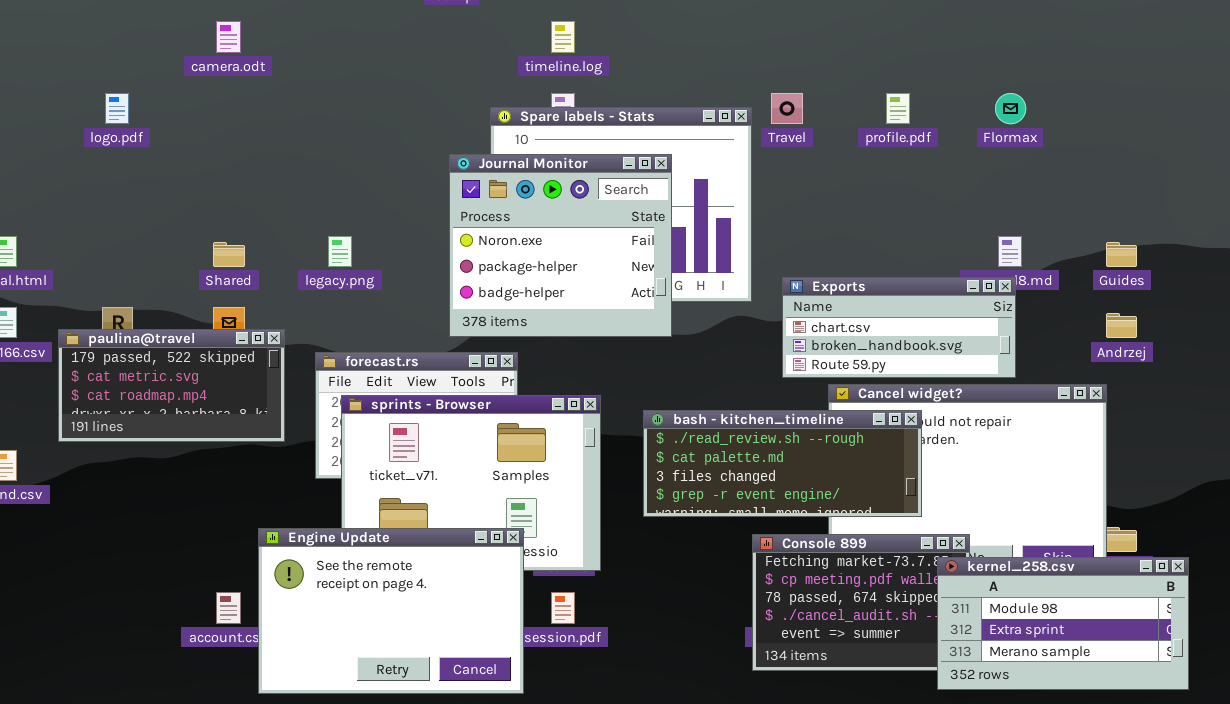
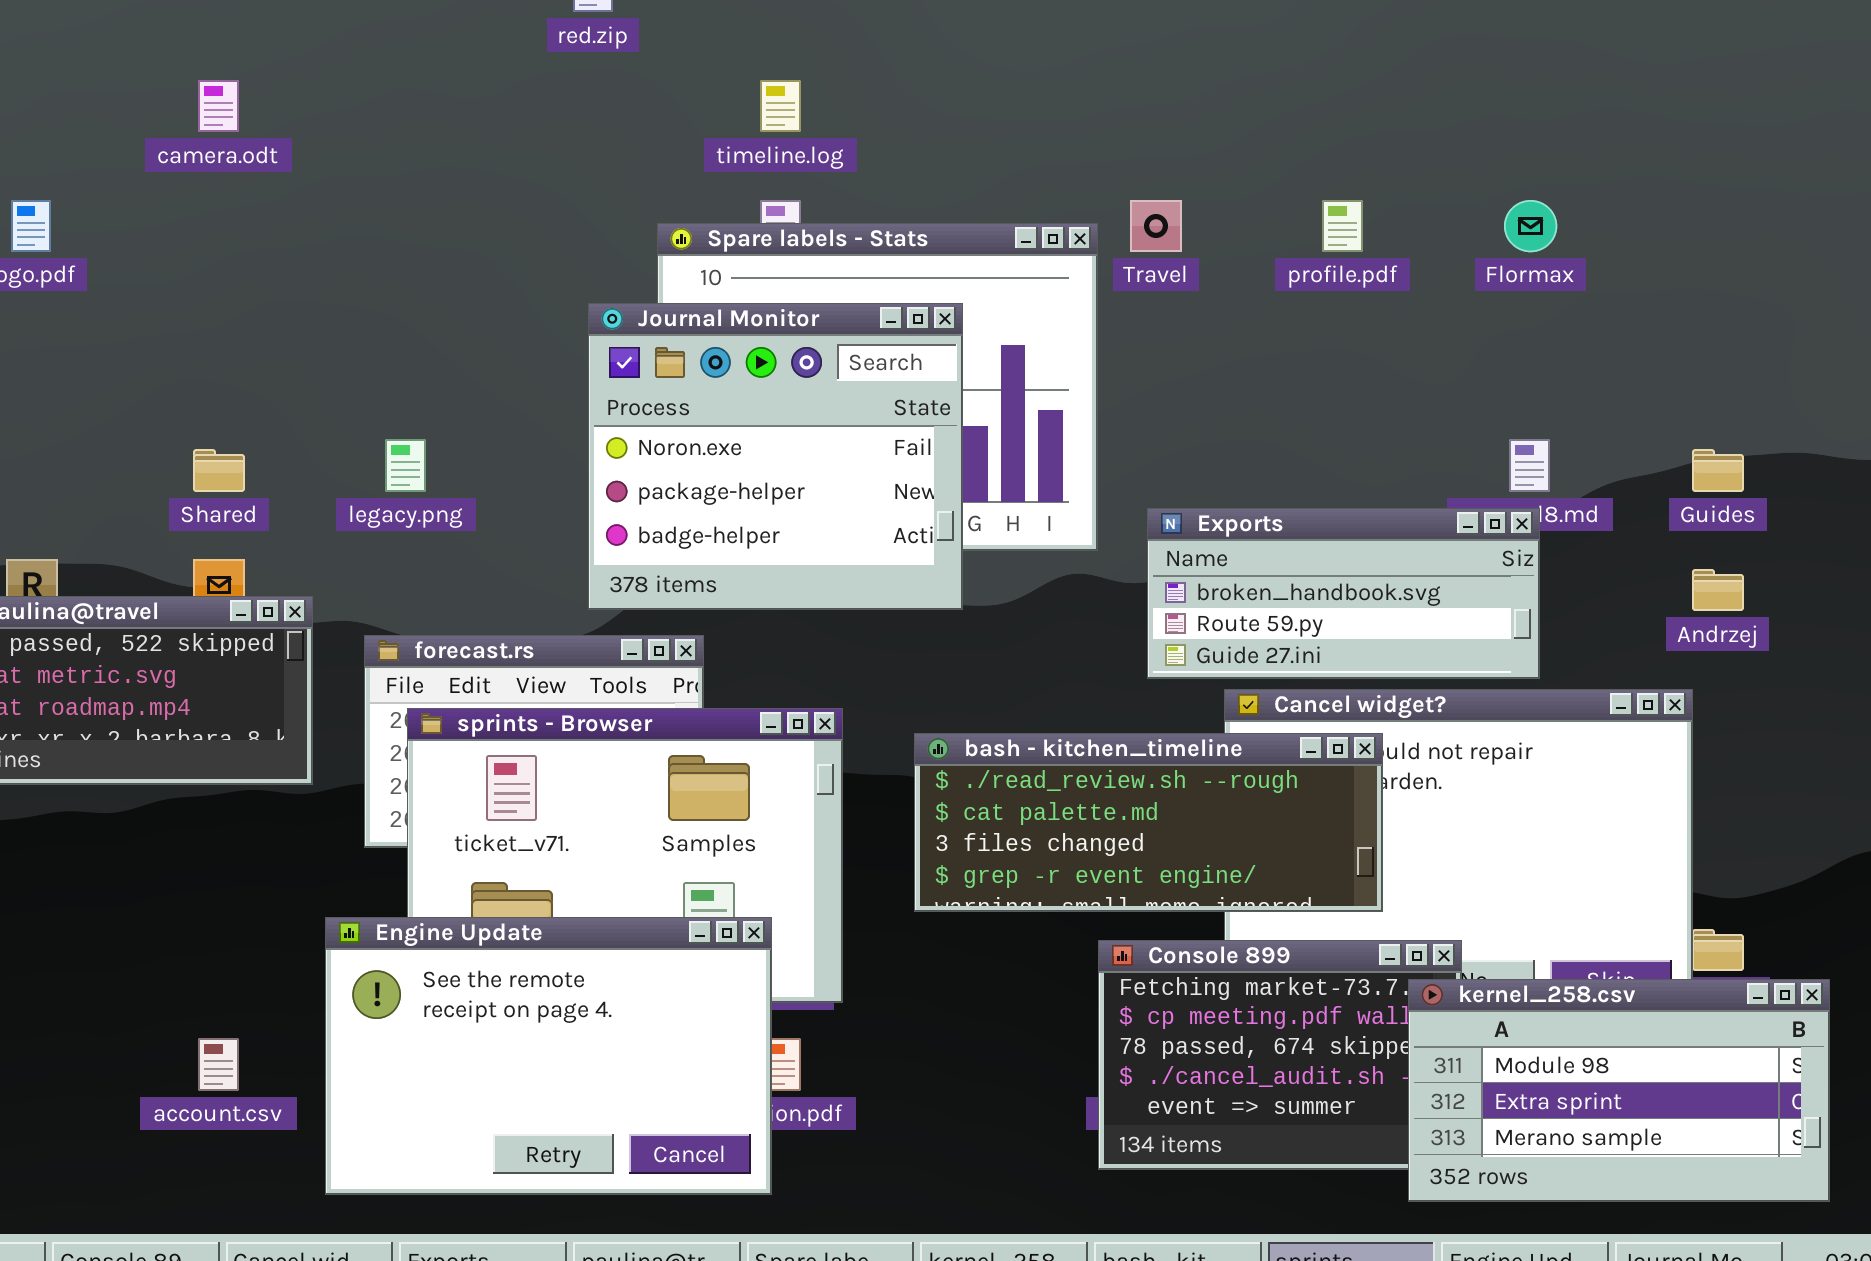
Exports: [782,277,1016,378] -> [1147,508,1540,679], scrolled down 1 row
Engine Update: [258,528,524,694] -> [325,917,772,1195], moved

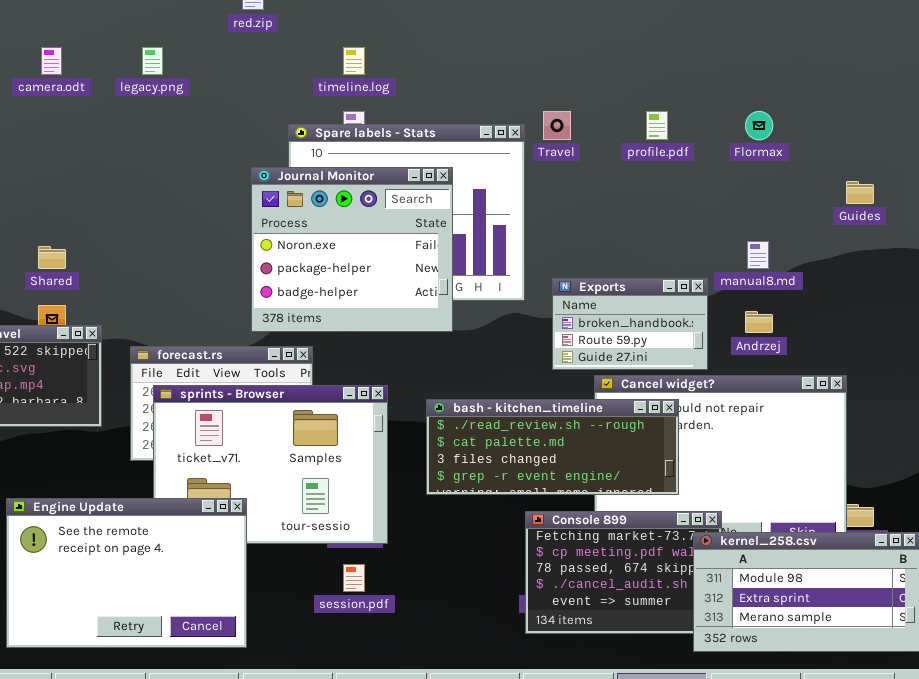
legacy.png: [385,439,426,492] -> [142,47,163,75], moved
Guides: [1692,449,1744,492] -> [846,181,874,204], moved
Exports: [1147,508,1540,679] -> [552,278,708,370], resized
Andrzej: [1692,569,1744,611] -> [745,311,773,333], moved
Engine Update: [325,917,772,1195] -> [6,498,247,648], moved

